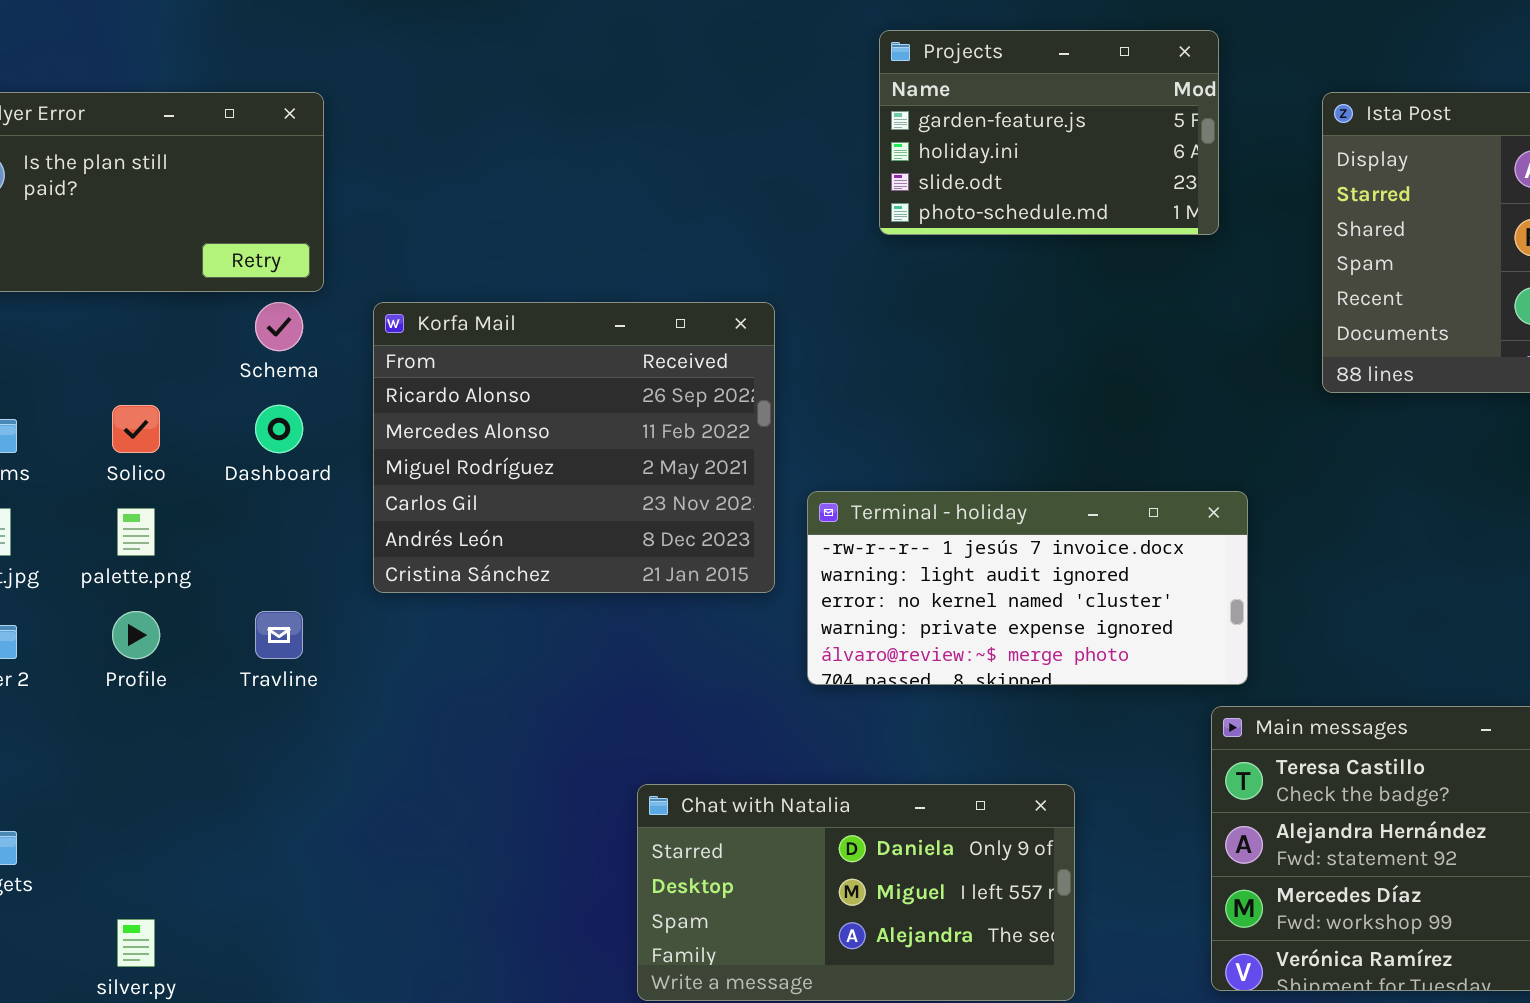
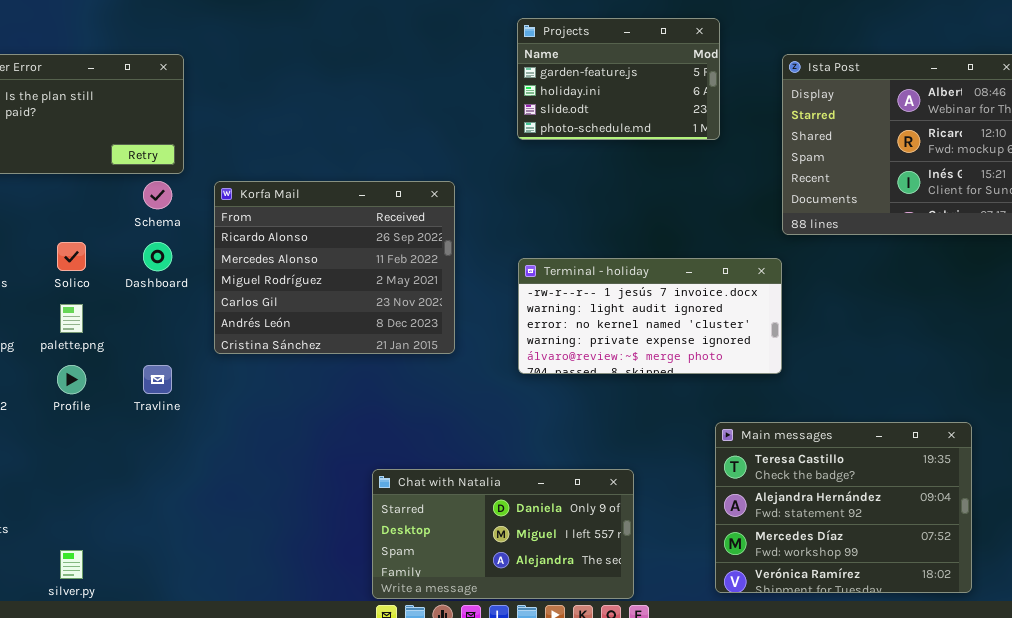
Terminal - holiday: [807,491,1248,685] -> [518,258,782,374], moved

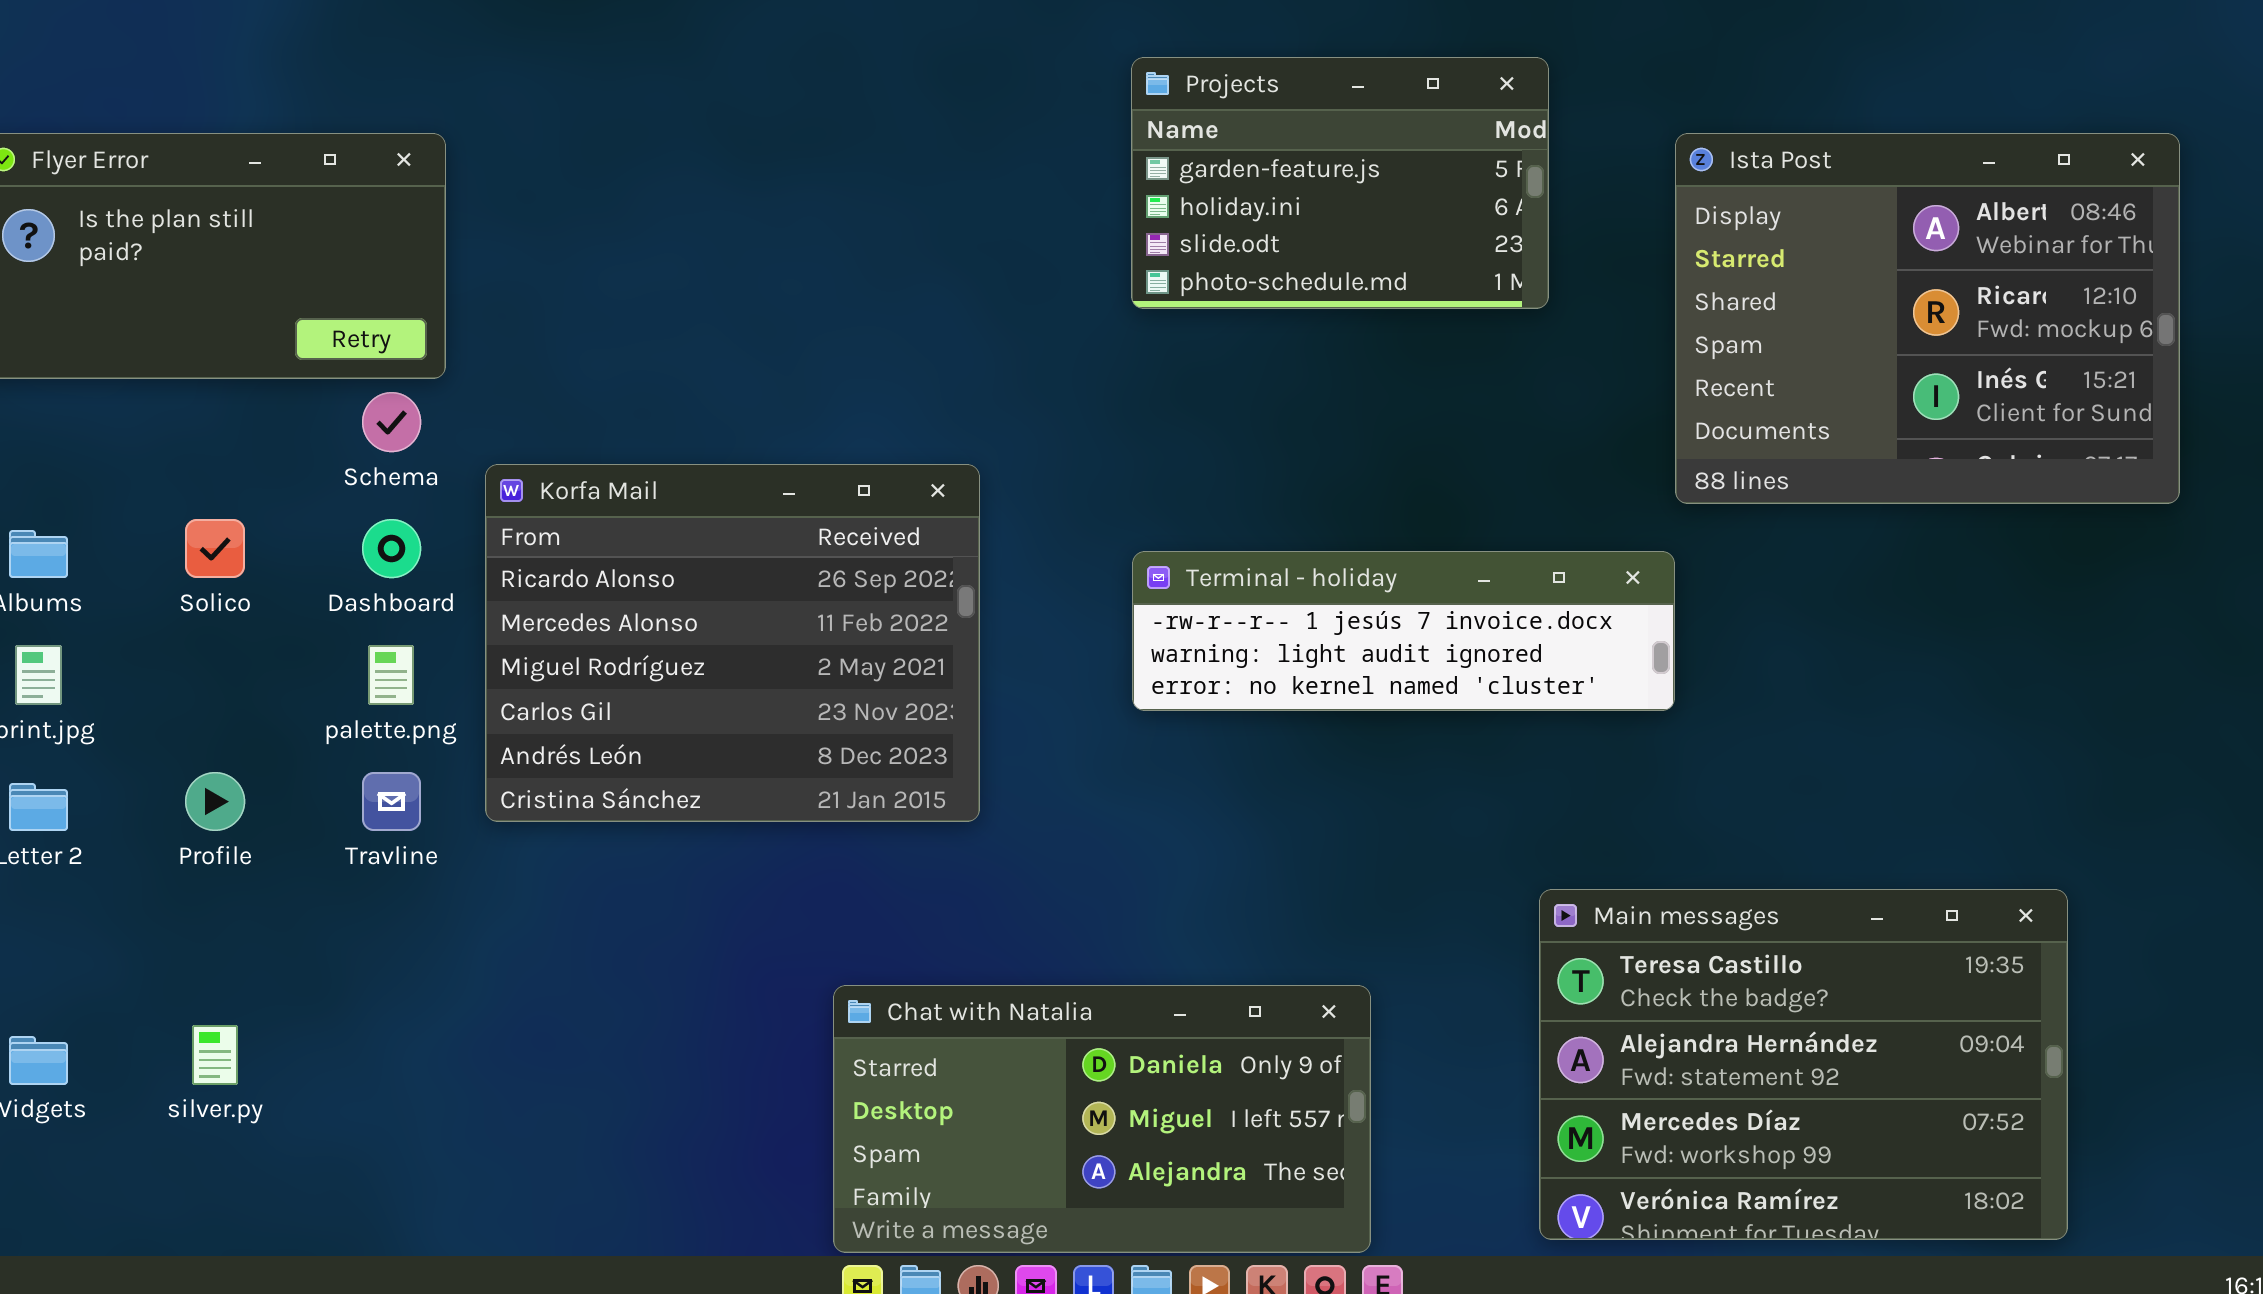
Korfa Mail: [214,181,455,354] -> [485,464,980,822], moved
Terminal - holiday: [518,258,782,374] -> [1132,551,1675,711], resized
palette.png: [60,304,83,333] -> [368,645,414,705], moved
silver.py: [60,550,83,579] -> [192,1025,238,1085], moved

